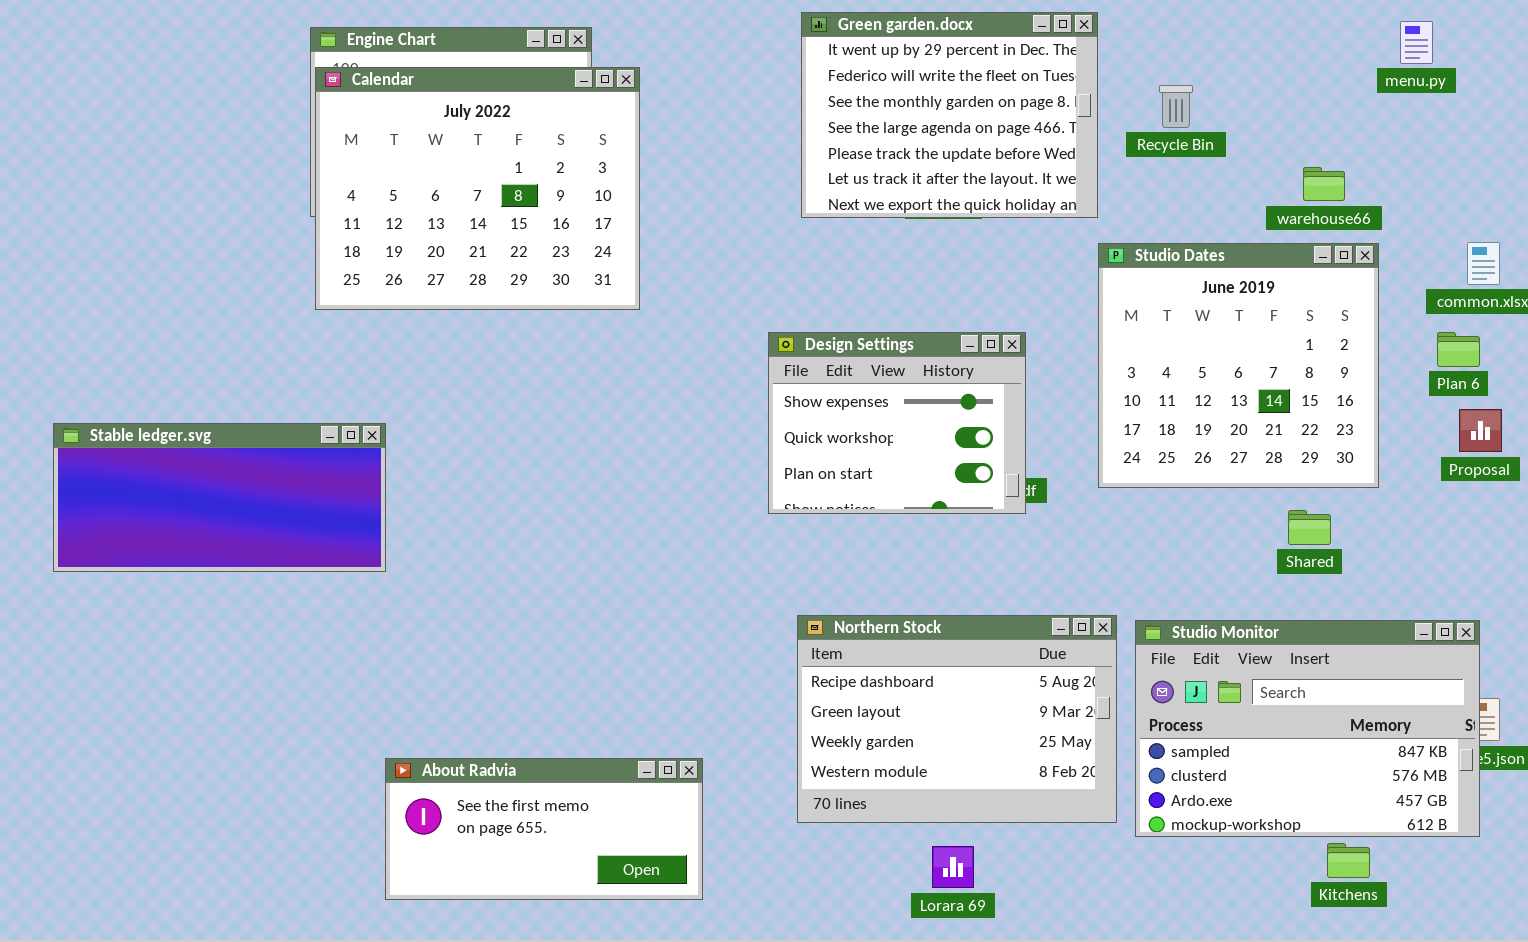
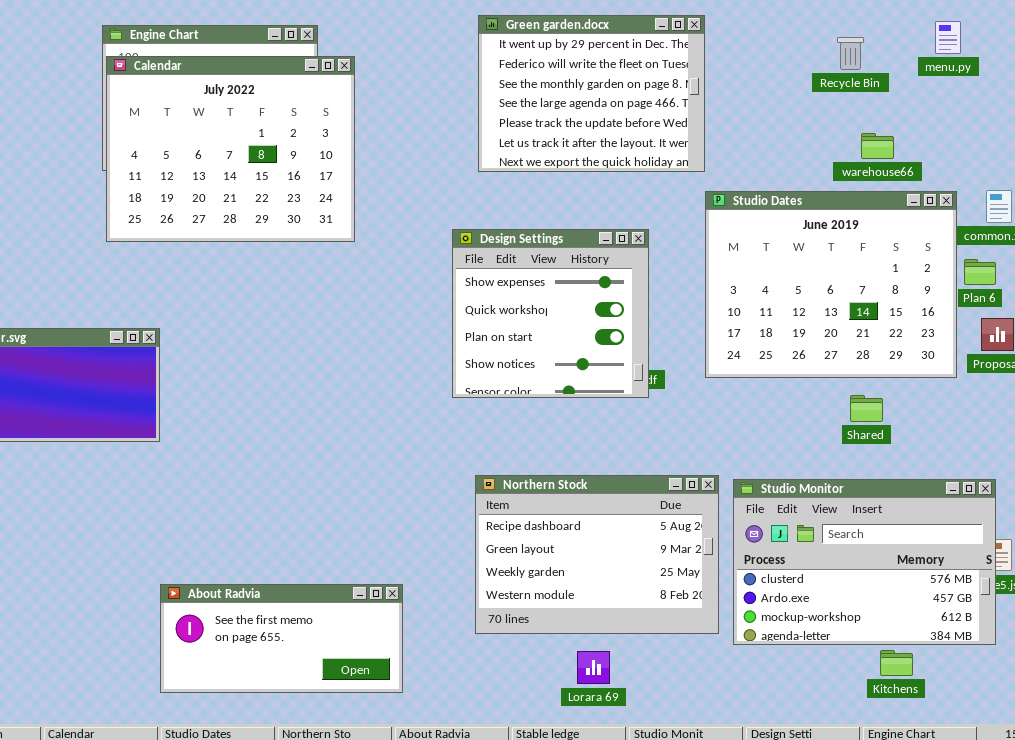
Recycle Bin: [1159,85,1193,128] -> [837,37,864,70], moved
Studio Dates: [1098,243,1379,488] -> [705,191,957,378], resized
Design Settings: [768,332,1026,514] -> [452,229,649,398], resized
Studio Monitor: [1135,620,1480,837] -> [733,479,996,645], scrolled down 1 row

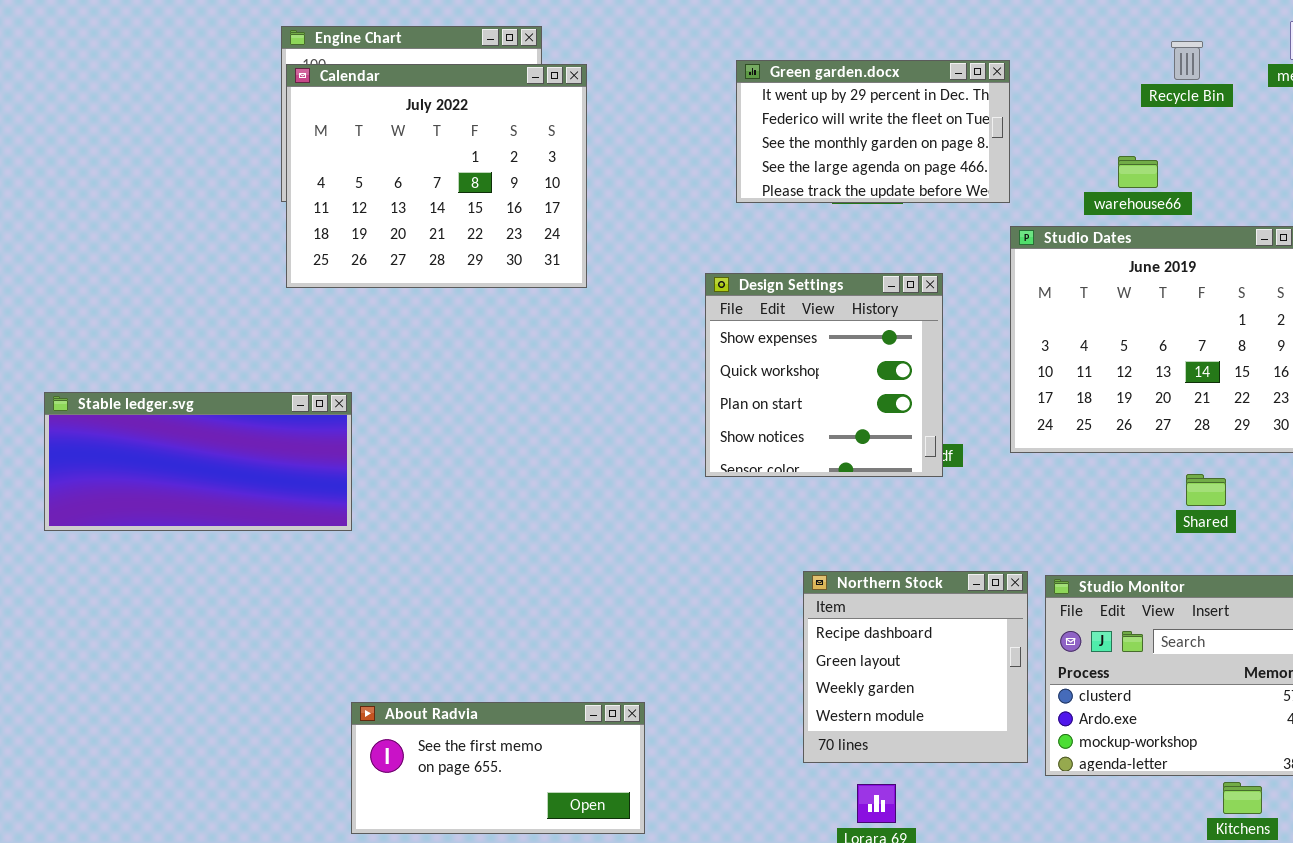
Green garden.docx: [478,15,705,172] -> [736,60,1010,203], resized
warehouse66: [861,133,894,159] -> [1118,156,1158,188], moved
Northern Stock: [475,475,719,634] -> [803,571,1028,763], resized

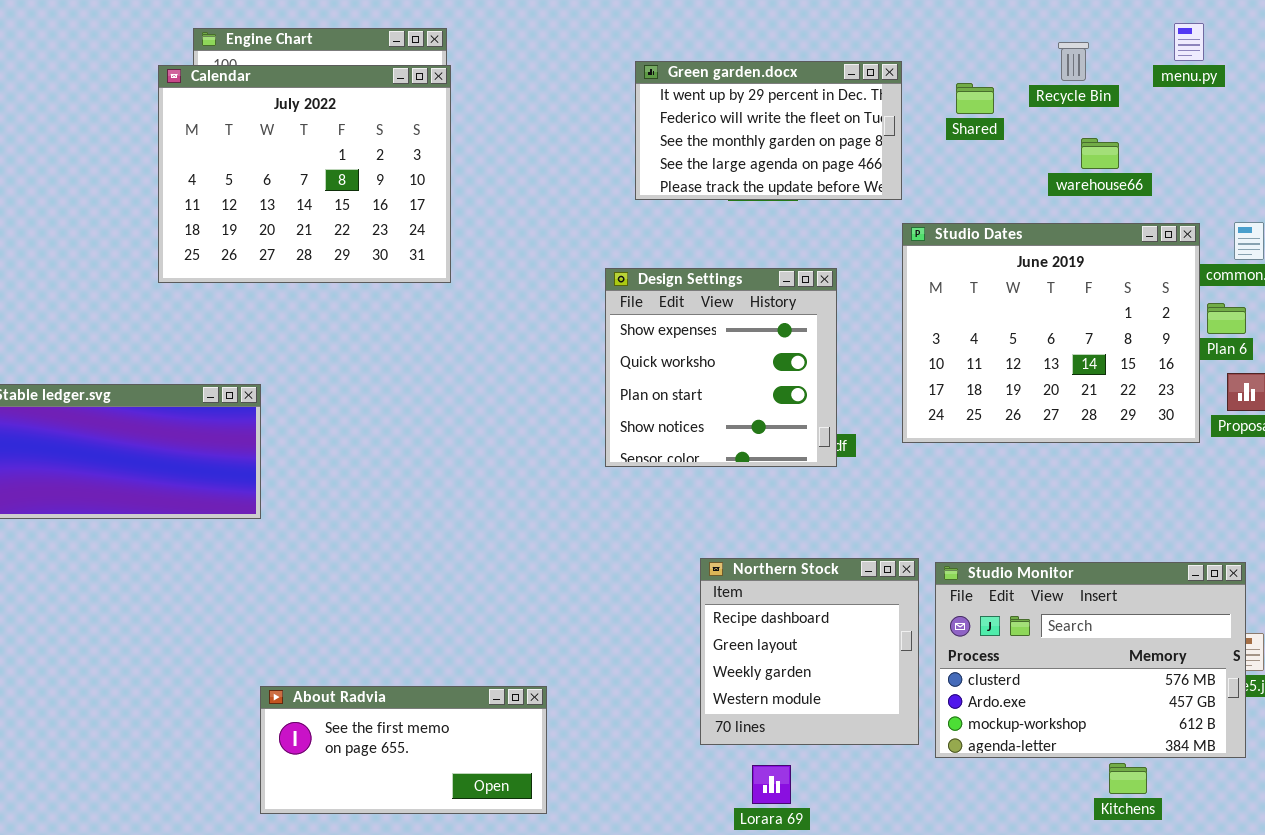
Calendar: [286,64,587,288] -> [158,65,451,283], moved
warehouse66: [1118,156,1158,188] -> [1081,138,1119,169], moved
Shared: [1186,474,1226,506] -> [956,83,994,114], moved

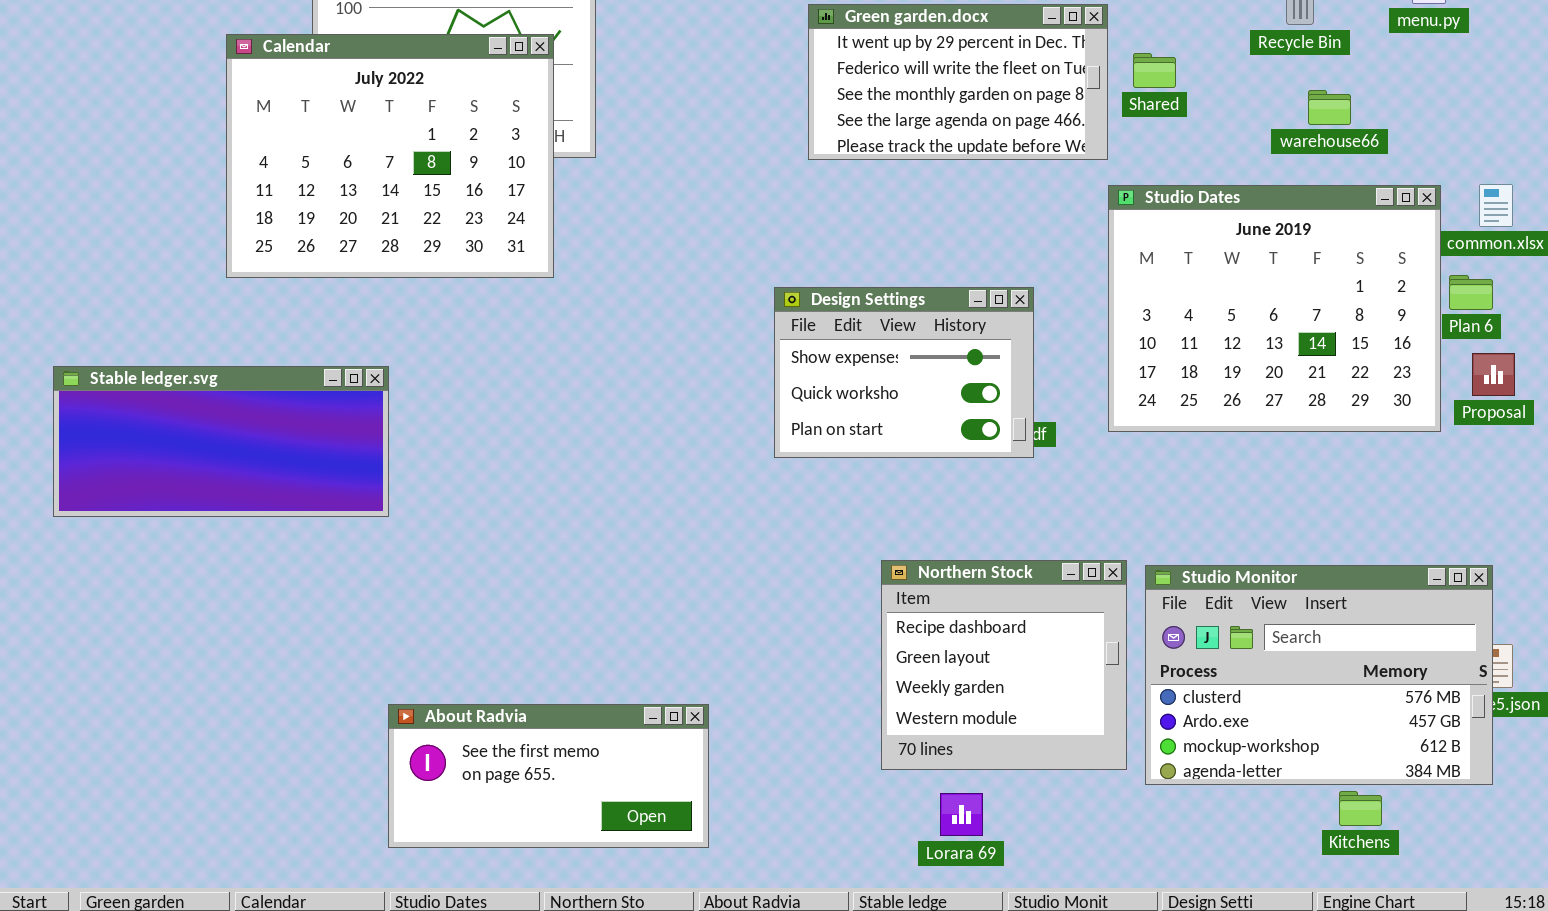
Calendar: [158,65,451,283] -> [226,34,554,278], moved
Shared: [956,83,994,114] -> [1133,53,1176,88], moved
Design Settings: [605,268,837,467] -> [774,287,1034,458], resized

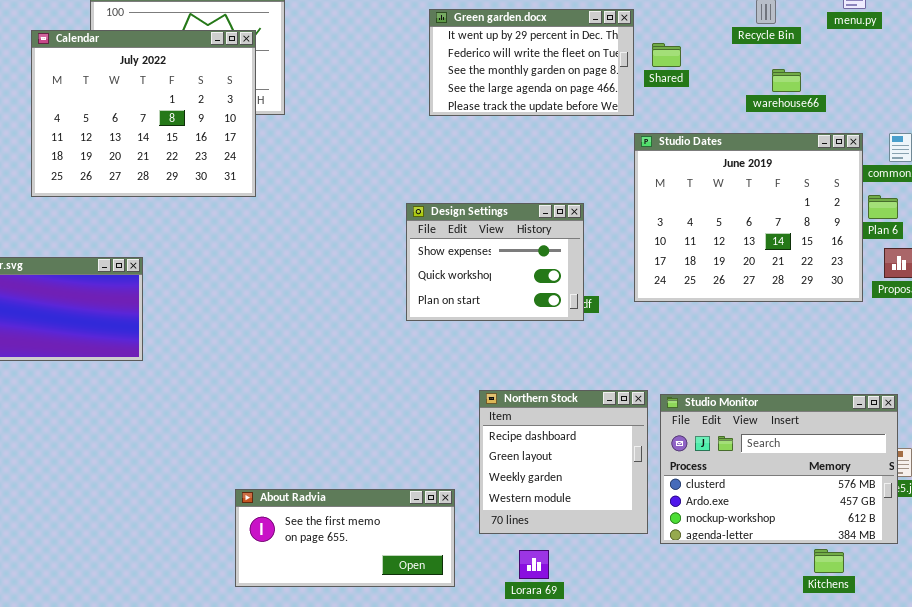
About Radvia: [388,704,709,848] -> [235,489,455,587], moved
Kitchens: [1339,791,1382,826] -> [814,549,844,573], moved

